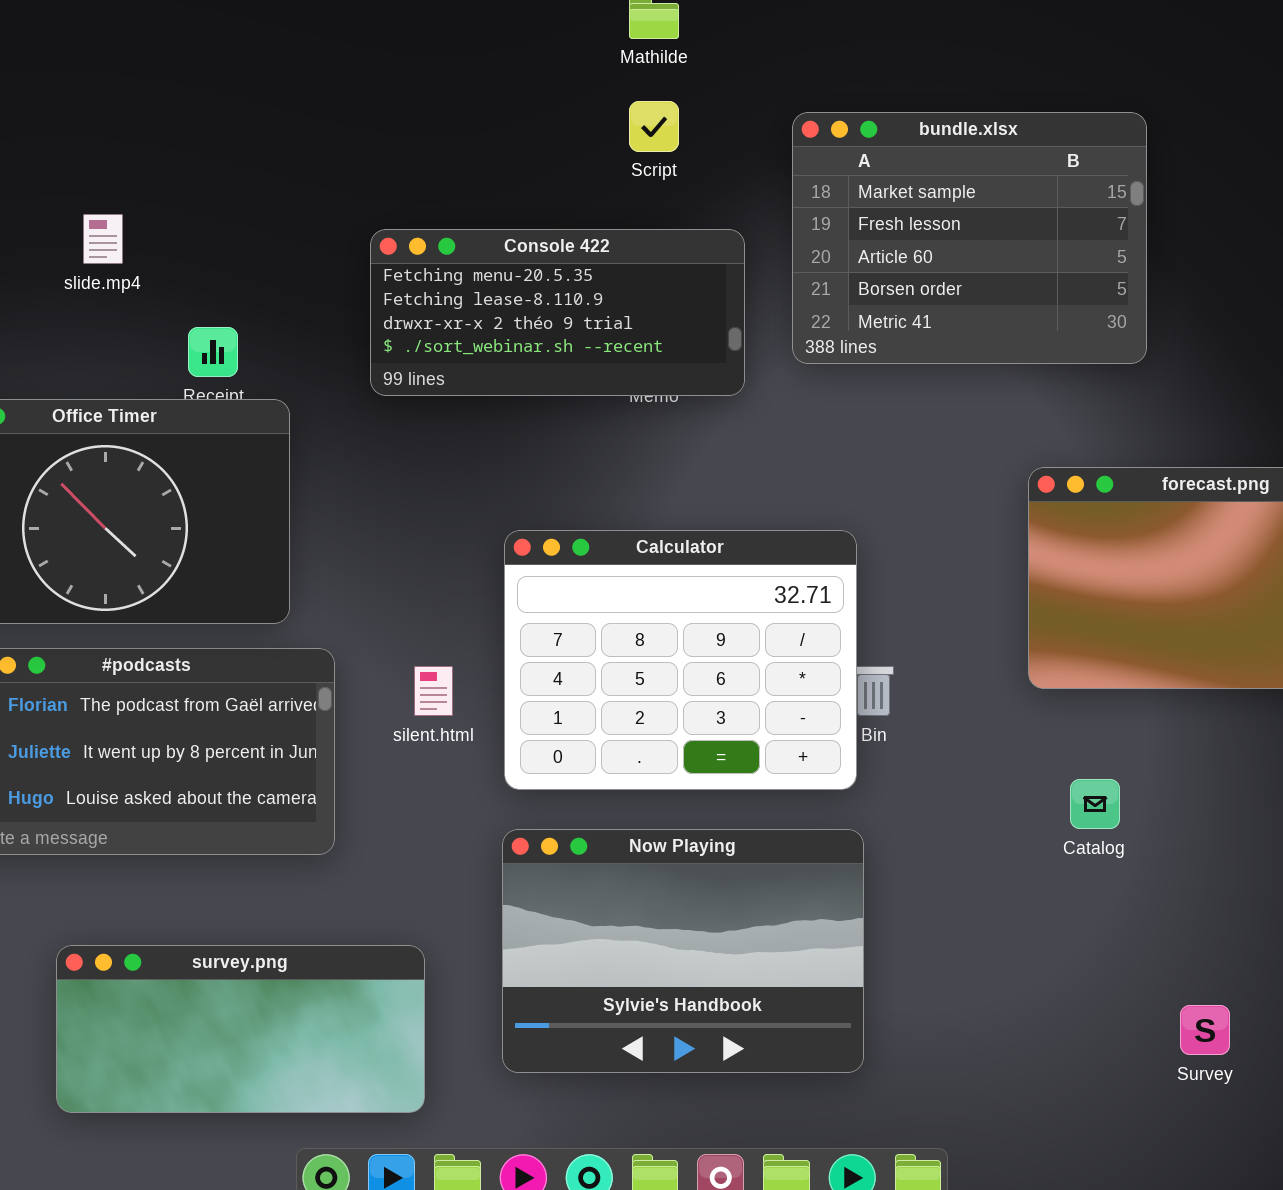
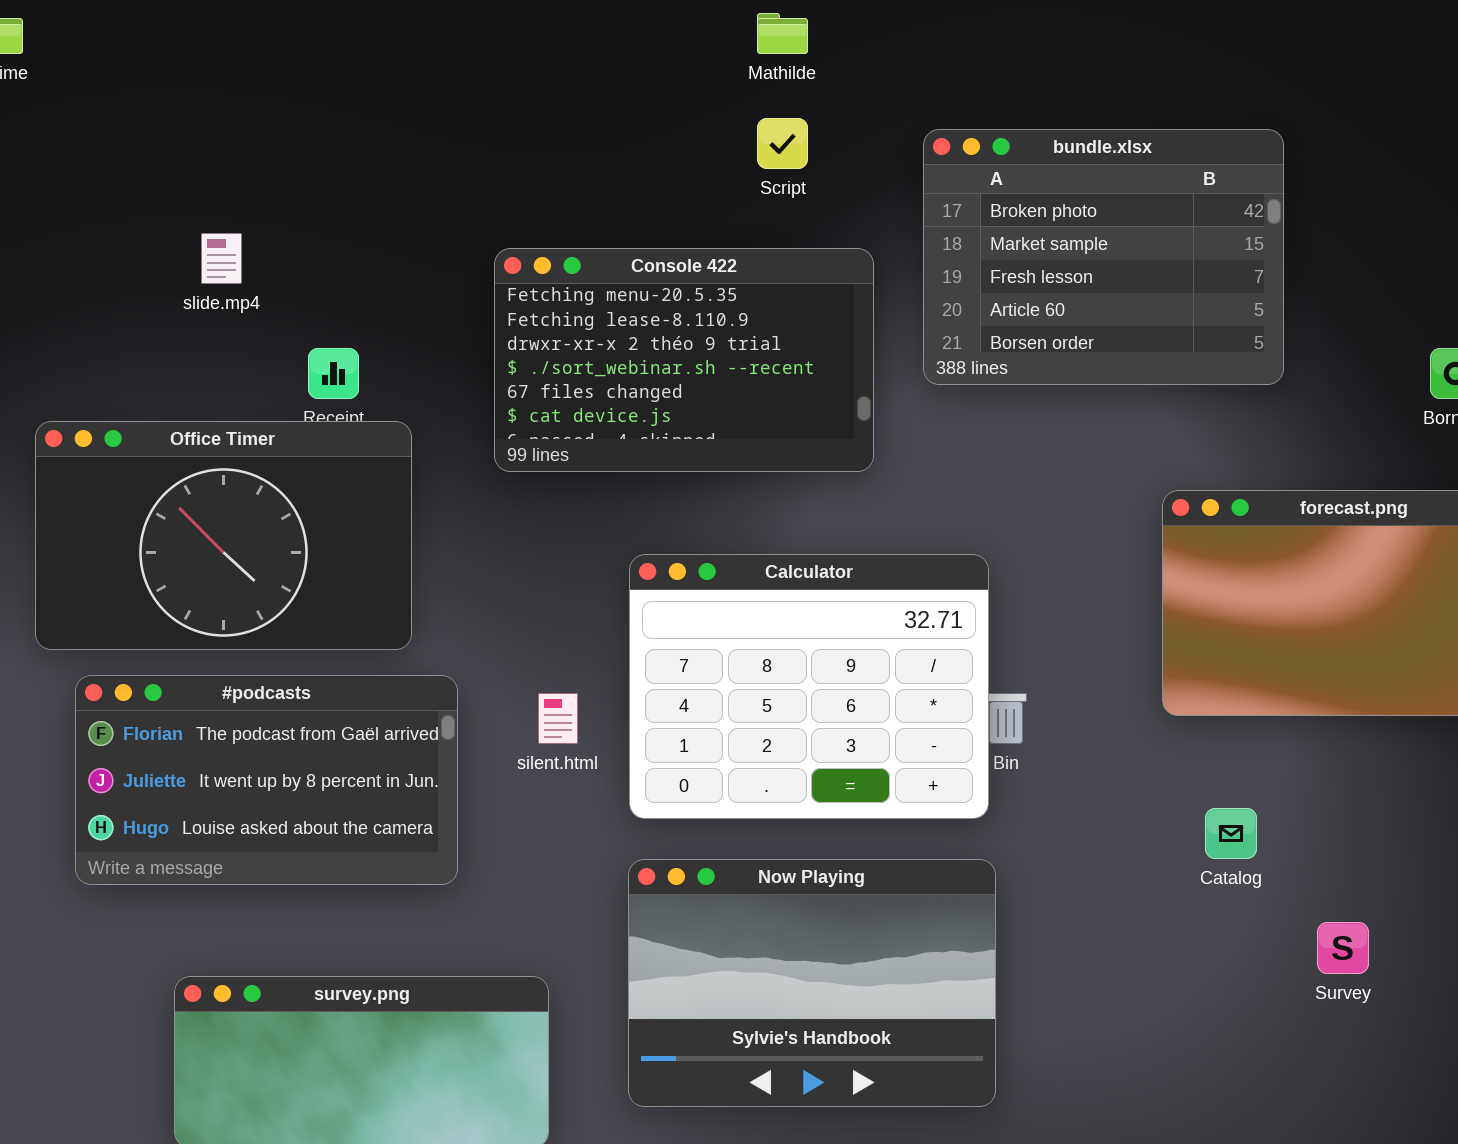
bundle.xlsx: [792,112,1147,364] -> [923,129,1284,385], scrolled up 1 row
Console 422: [370,229,745,396] -> [494,248,874,472], resized
Survey: [1180,1005,1230,1055] -> [1317,922,1369,974], moved

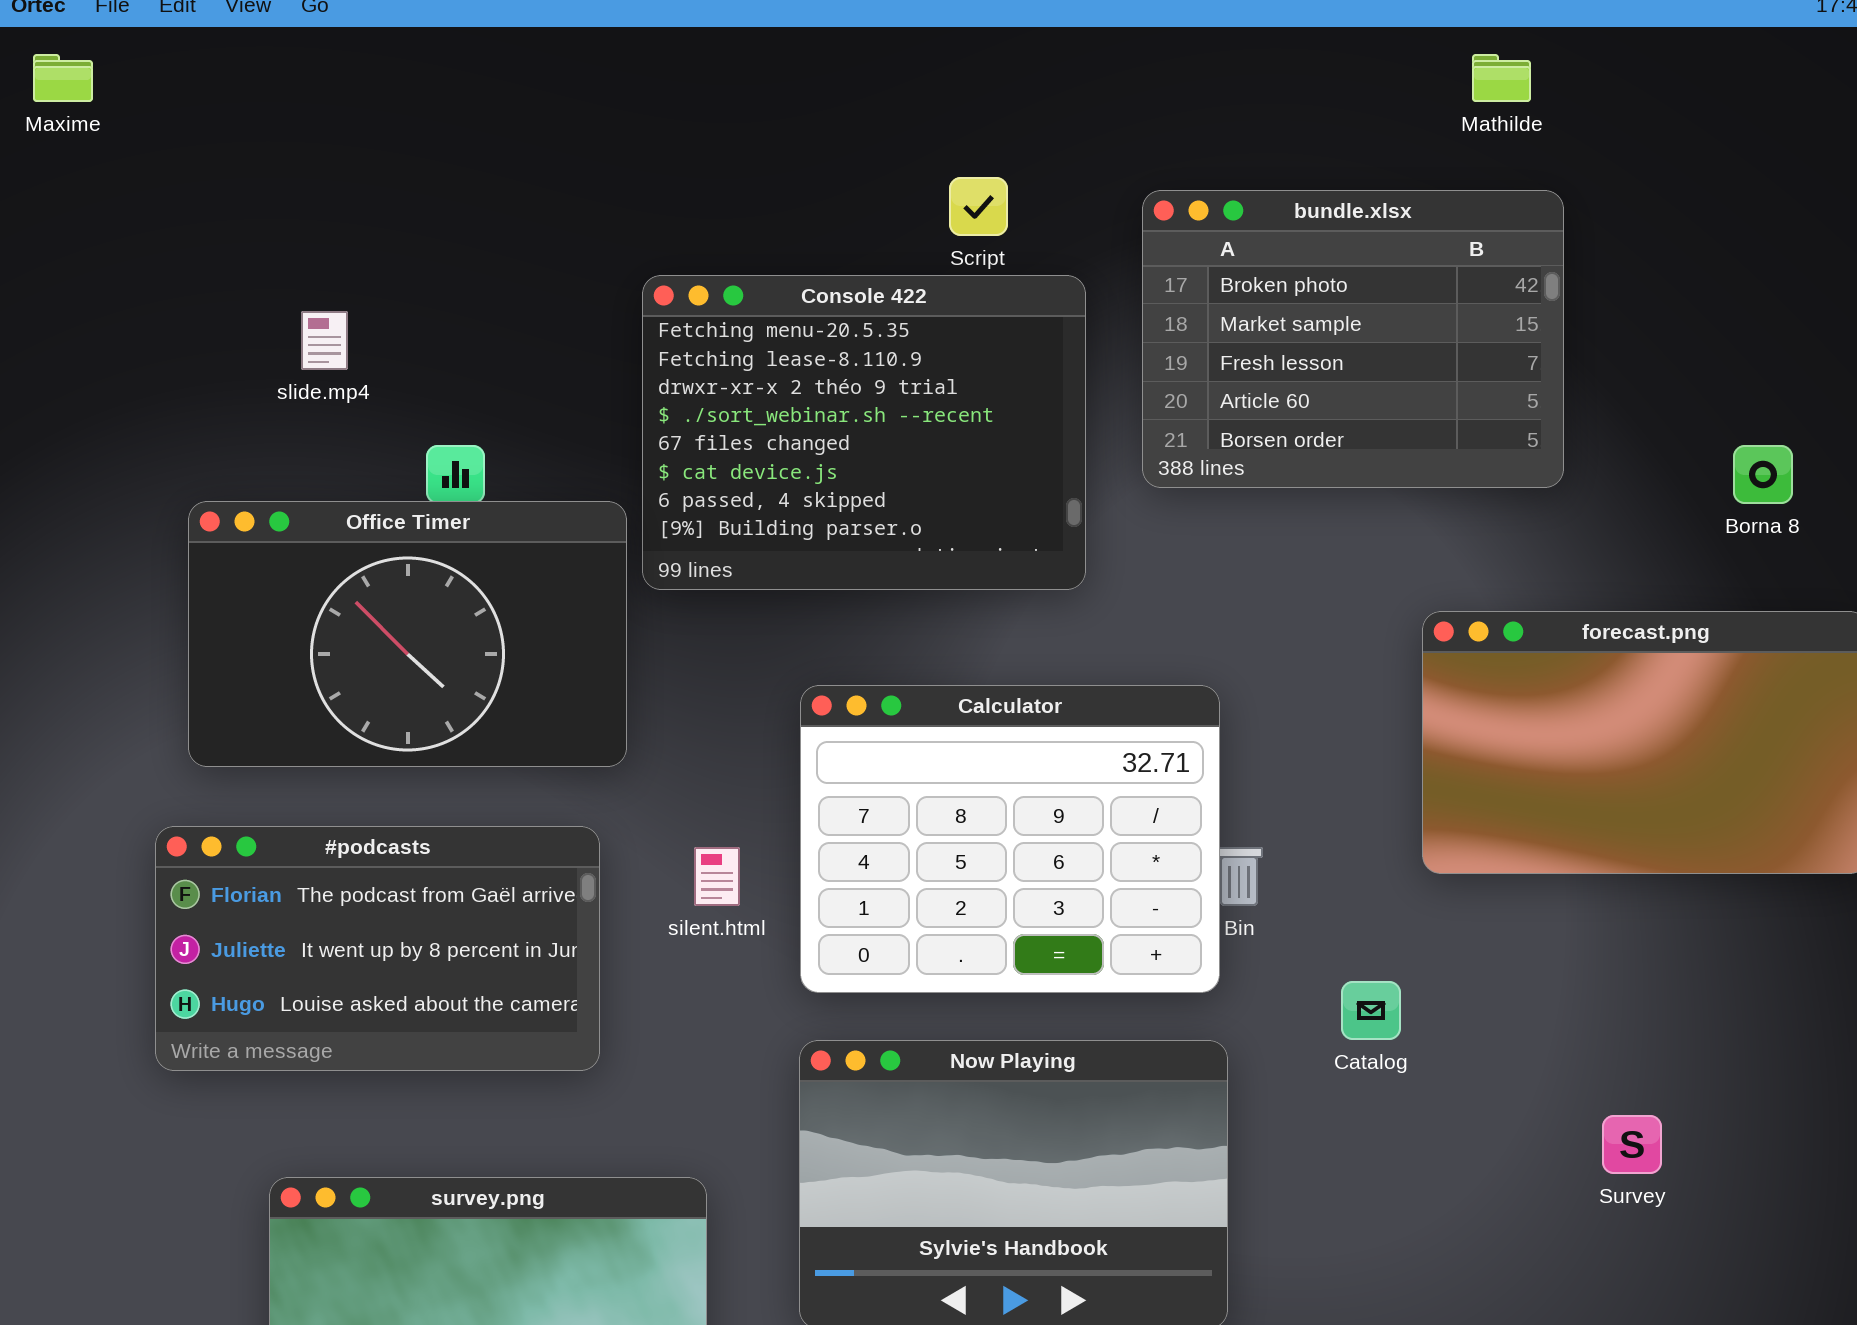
Mathilde: [757,13,808,54] -> [1472,54,1531,102], moved
Console 422: [494,248,874,472] -> [642,275,1086,590], resized
Office Timer: [35,421,412,650] -> [188,501,627,767], moved
Catalog: [1205,808,1257,859] -> [1341,981,1401,1040], moved

